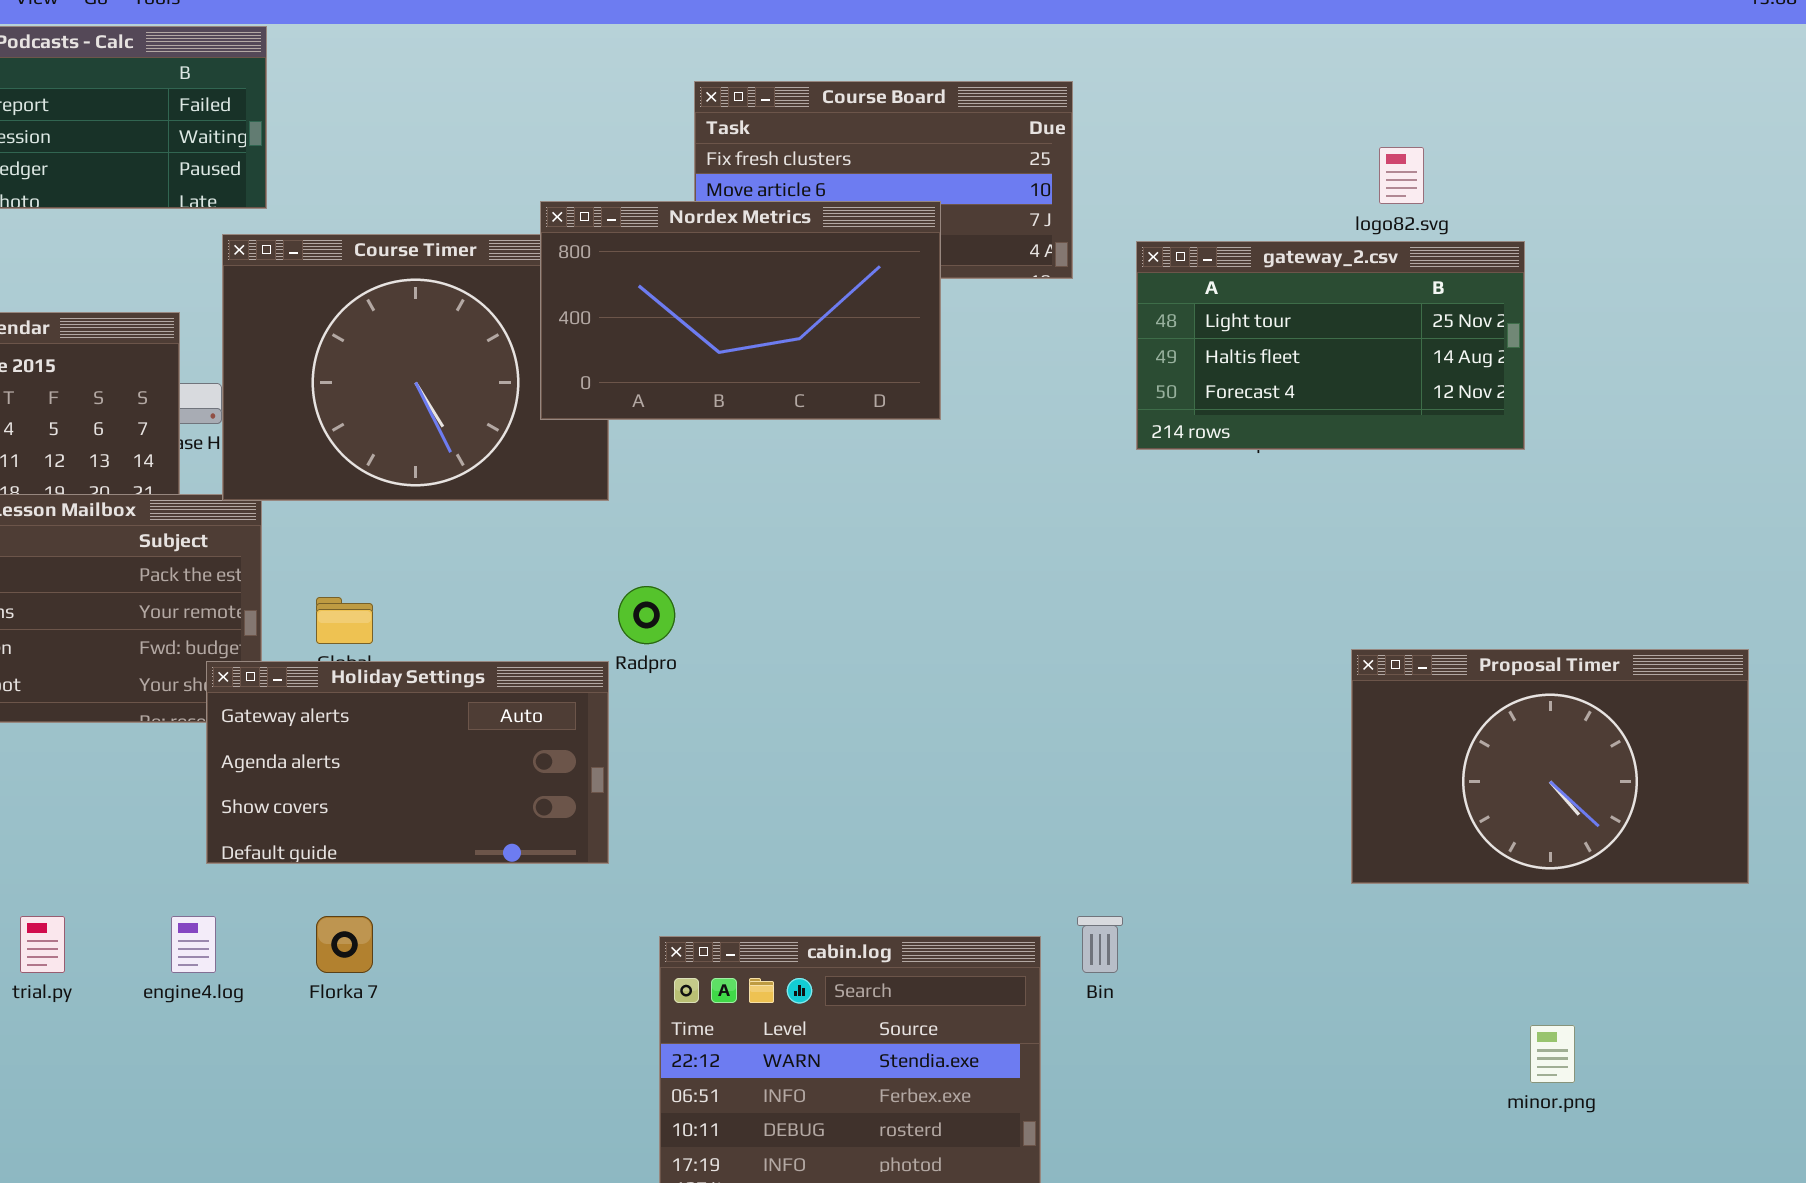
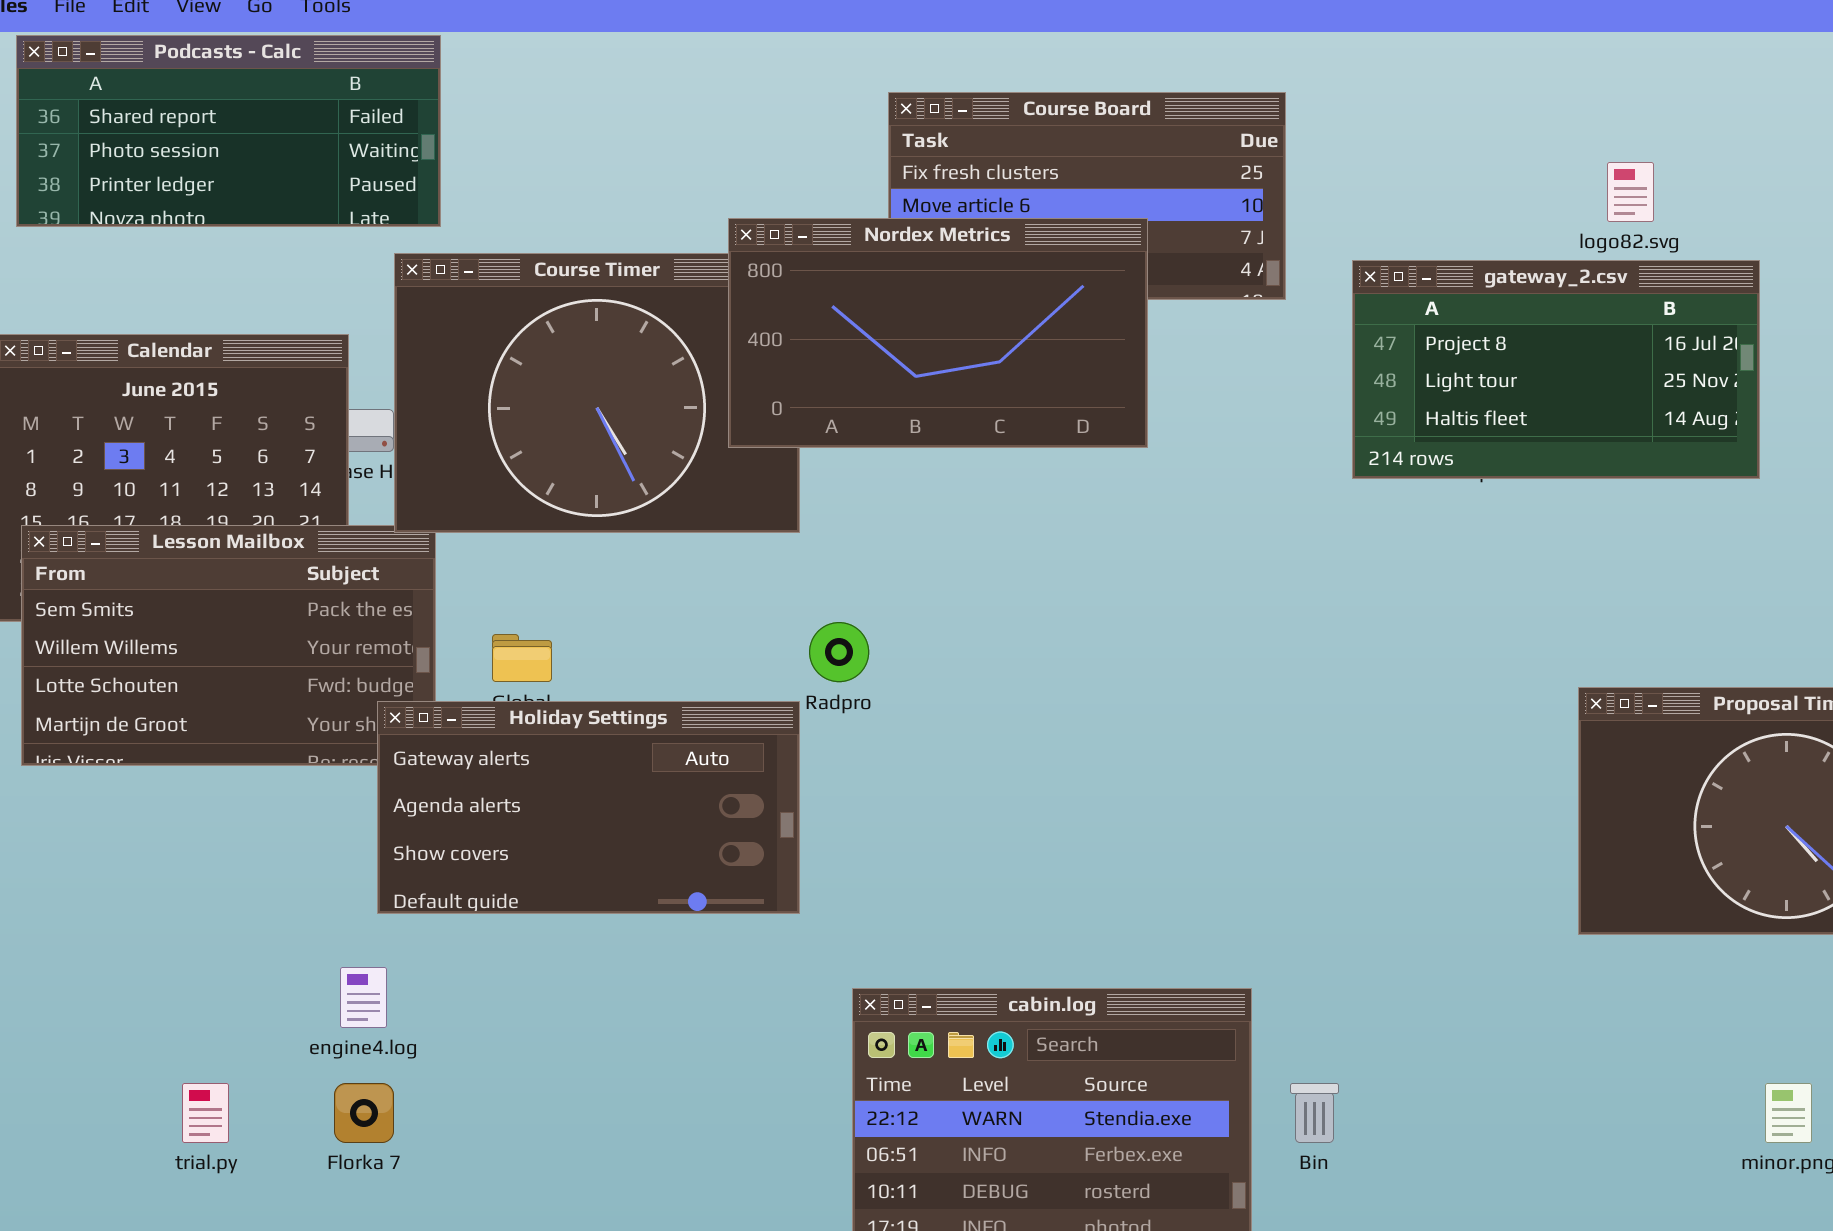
gateway_2.csv: [1136,241,1525,450] -> [1352,260,1760,479], scrolled up 1 row
trial.py: [20,916,65,973] -> [182,1083,229,1143], moved
Florka 7: [316,916,373,973] -> [334,1083,394,1143], moved
Bin: [1077,916,1123,973] -> [1290,1083,1339,1143], moved

